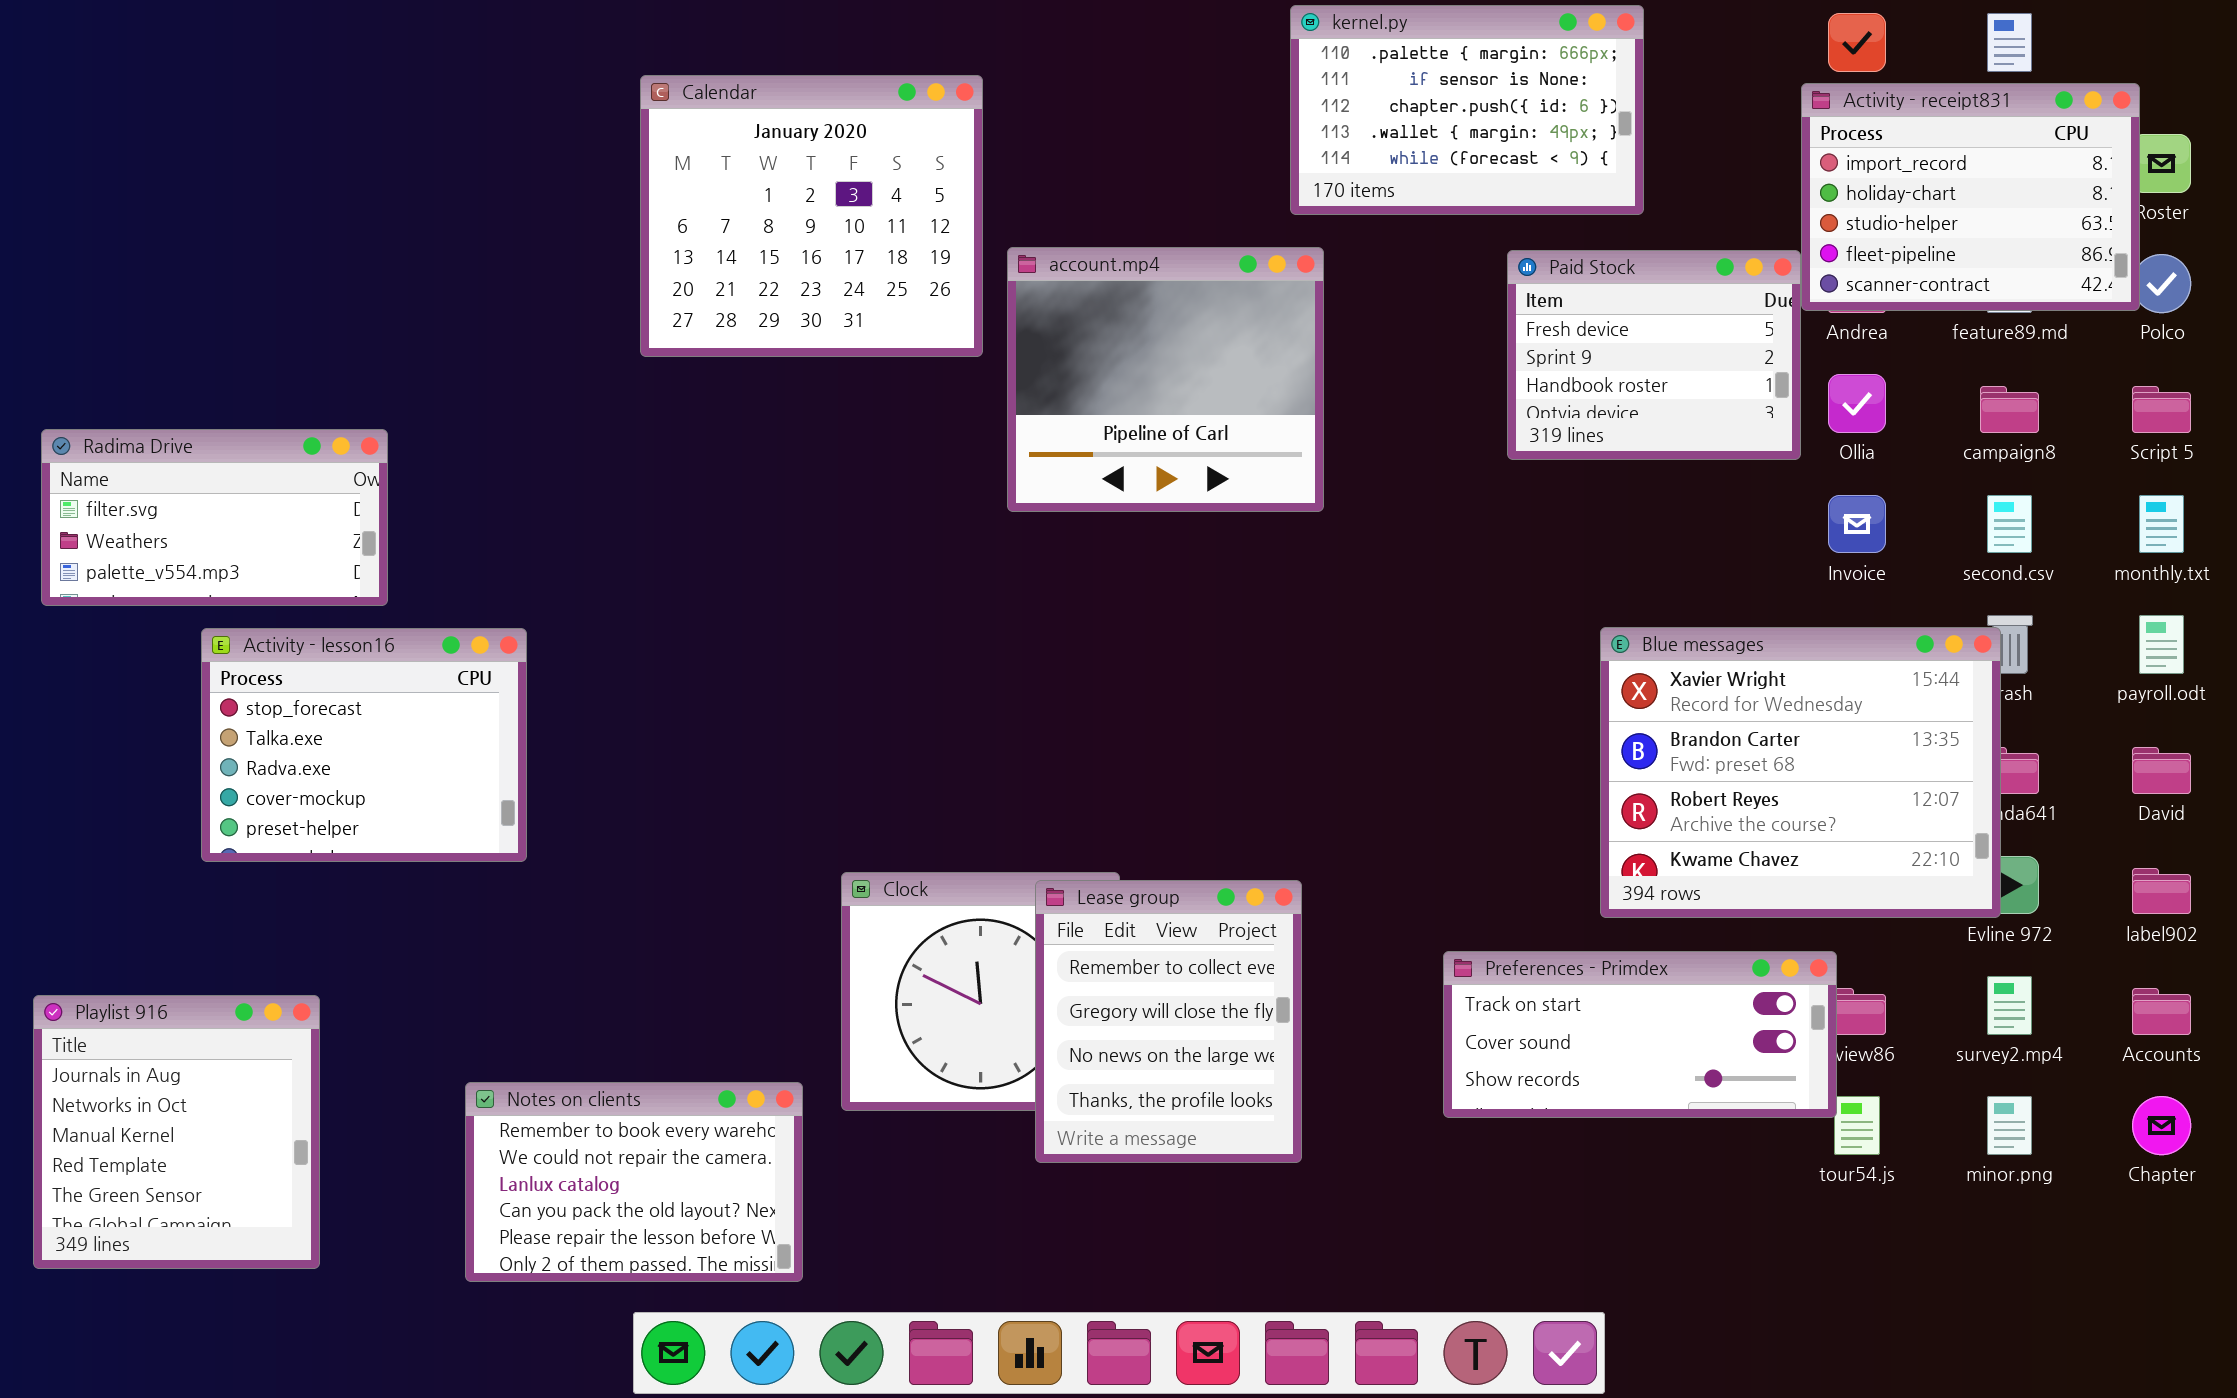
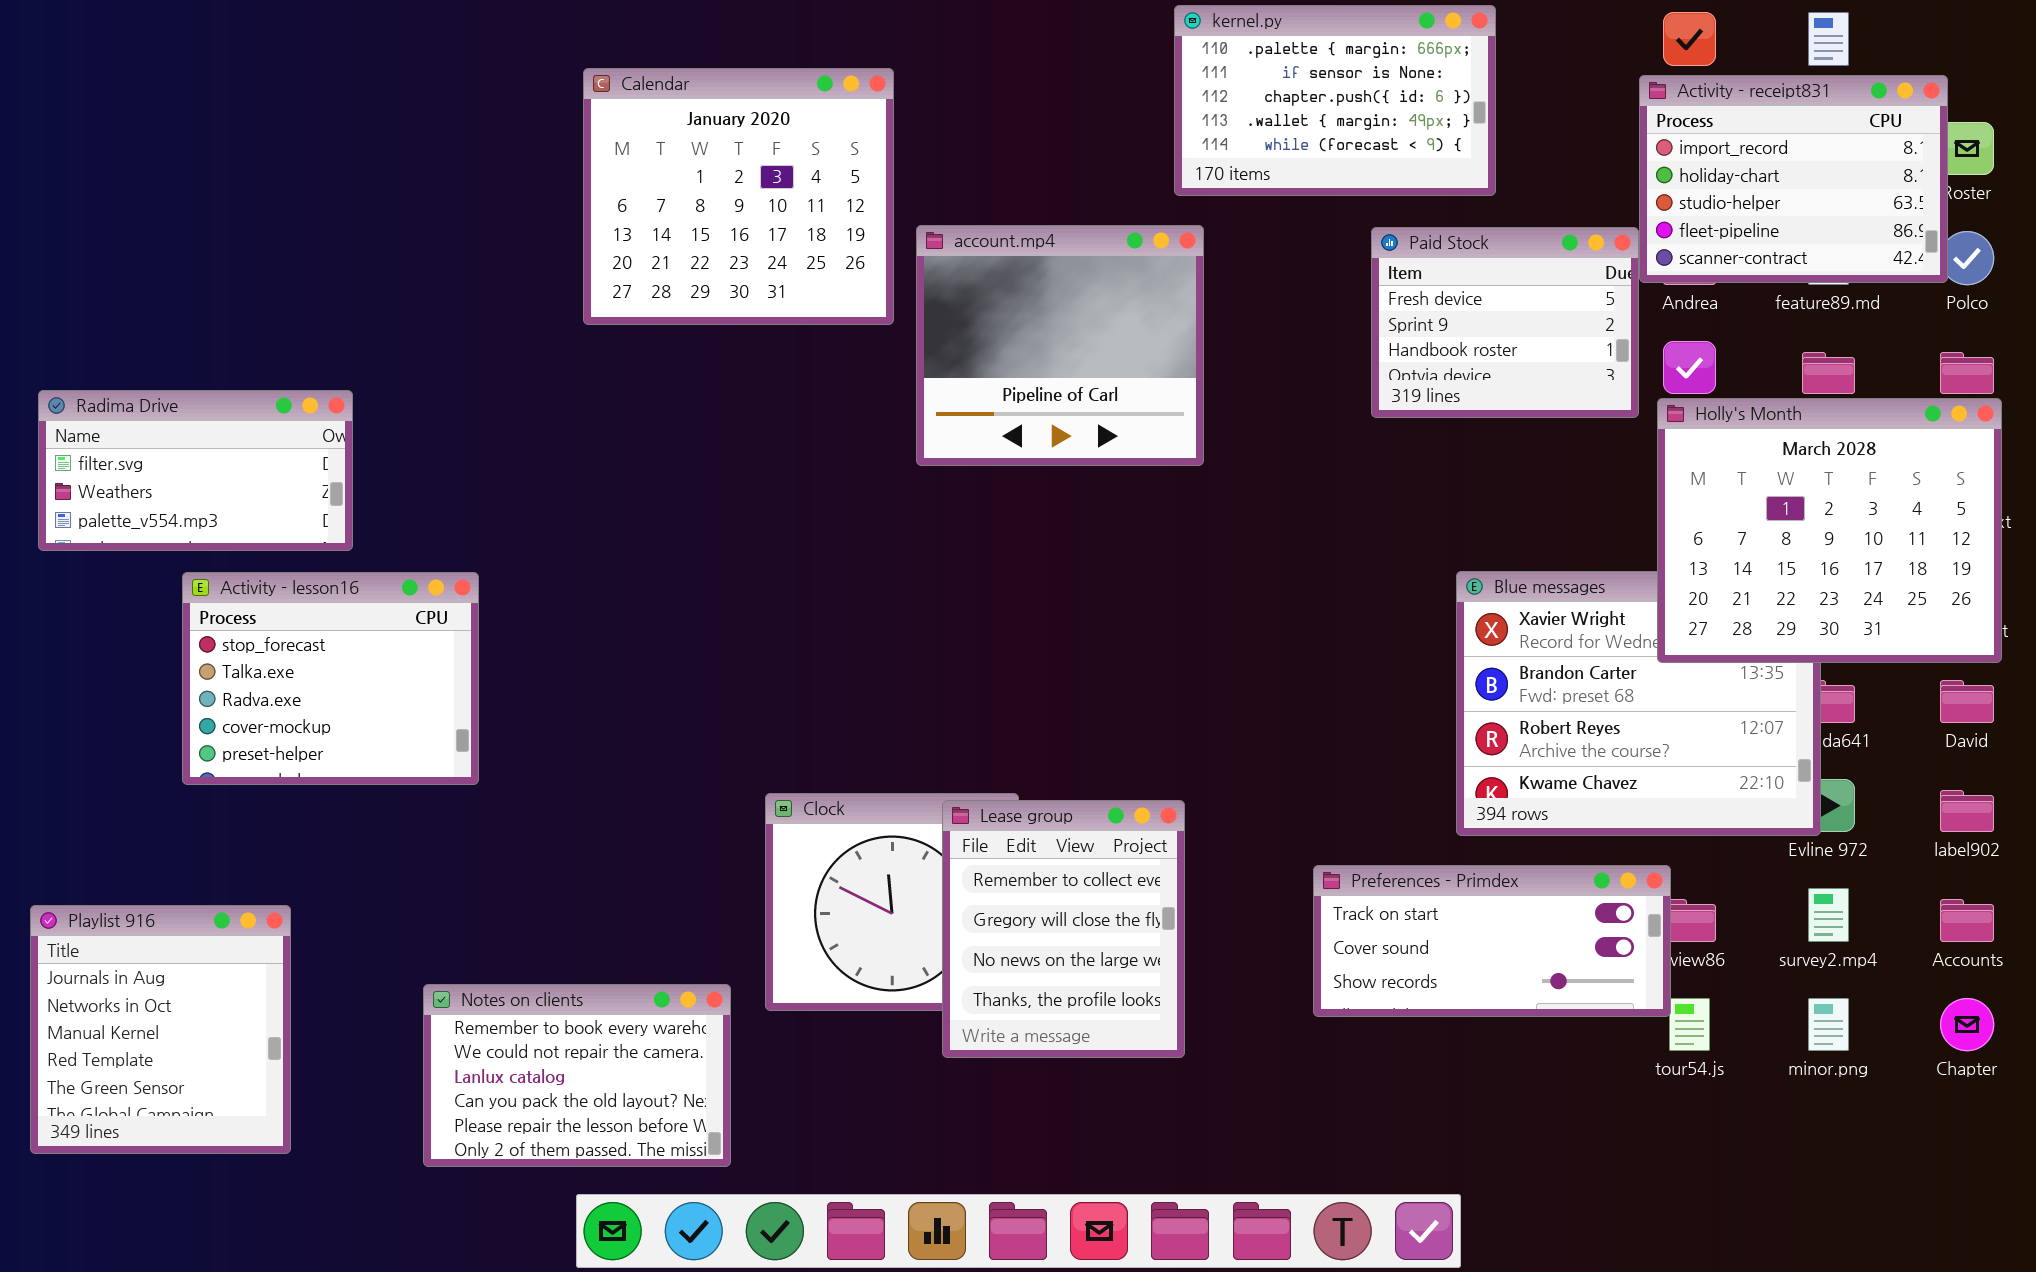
Holly's Month: none -> [1657,398,2002,663], opened

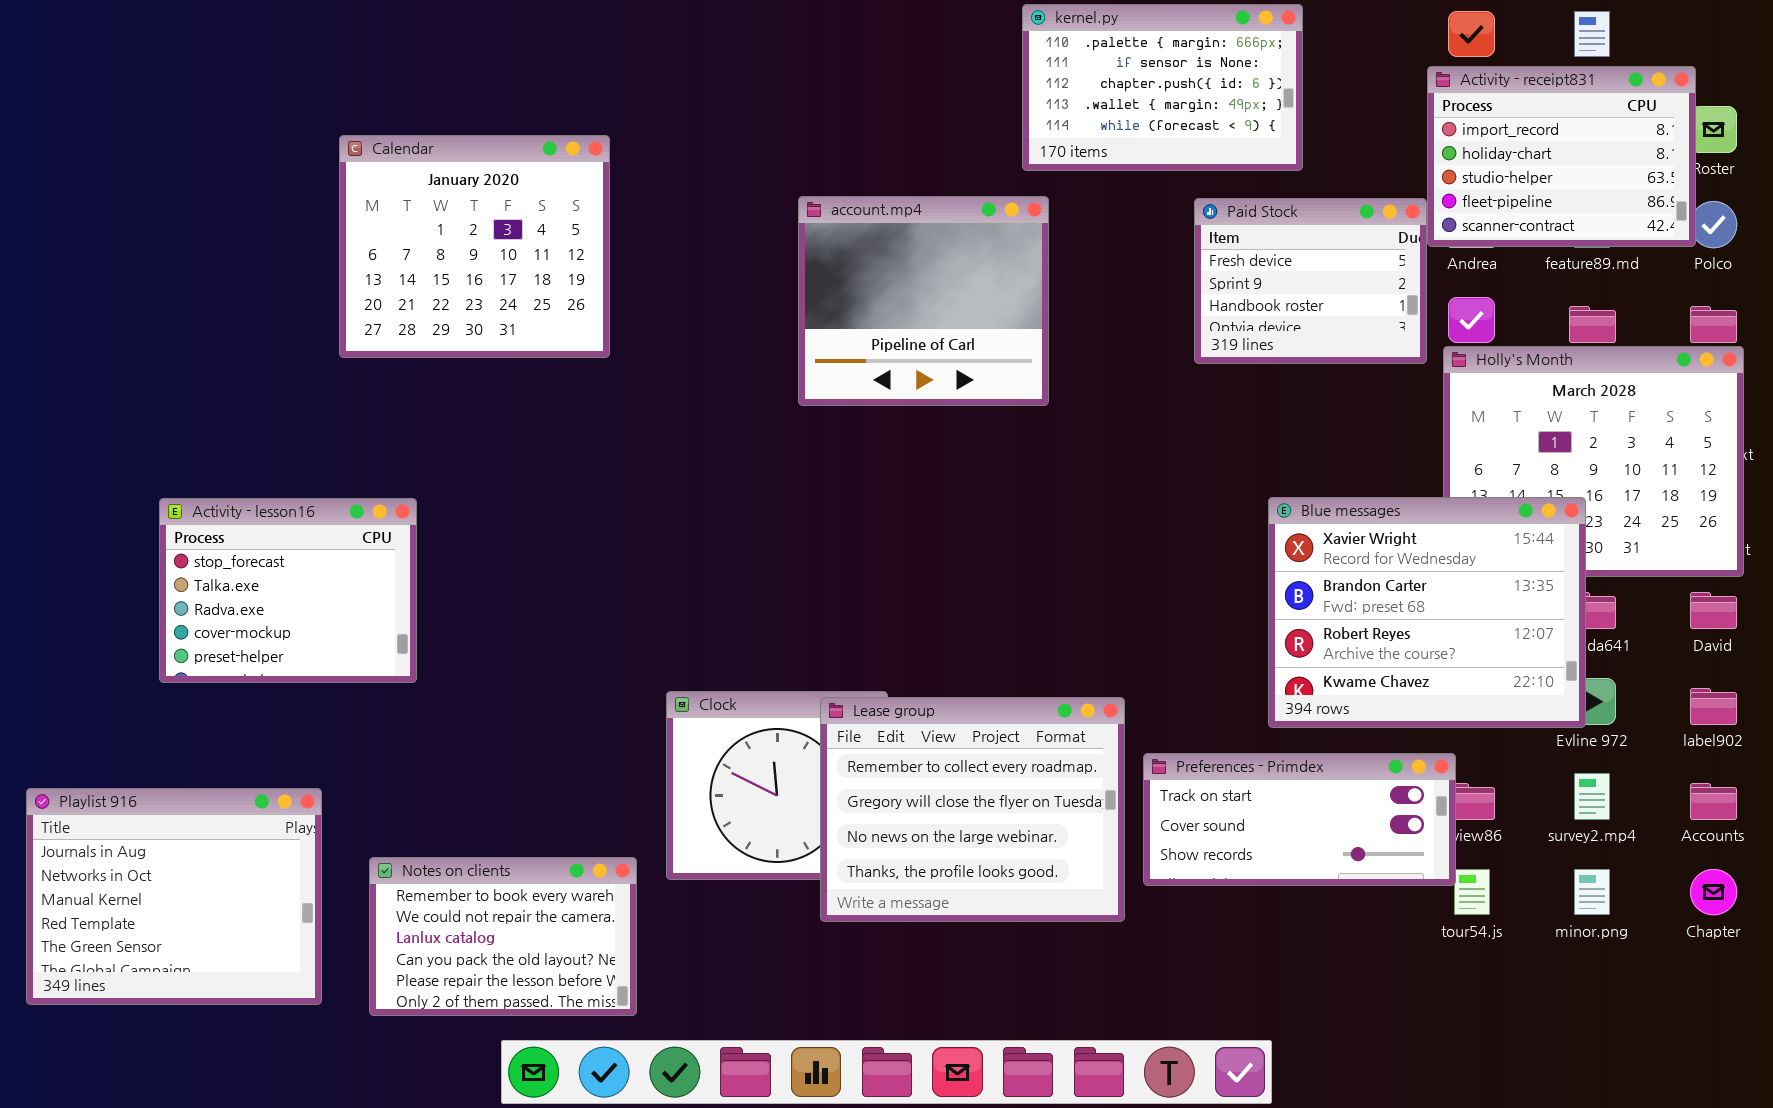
Calendar: [583,68,894,325] -> [339,135,610,358], moved
Radima Drive: [38,390,353,551] -> none, closed
Blue messages: [1456,571,1821,836] -> [1268,497,1586,728], raised
Lease group: [942,800,1185,1058] -> [820,697,1125,922], resized
Playlist 916: [30,905,291,1154] -> [26,788,322,1005], resized

